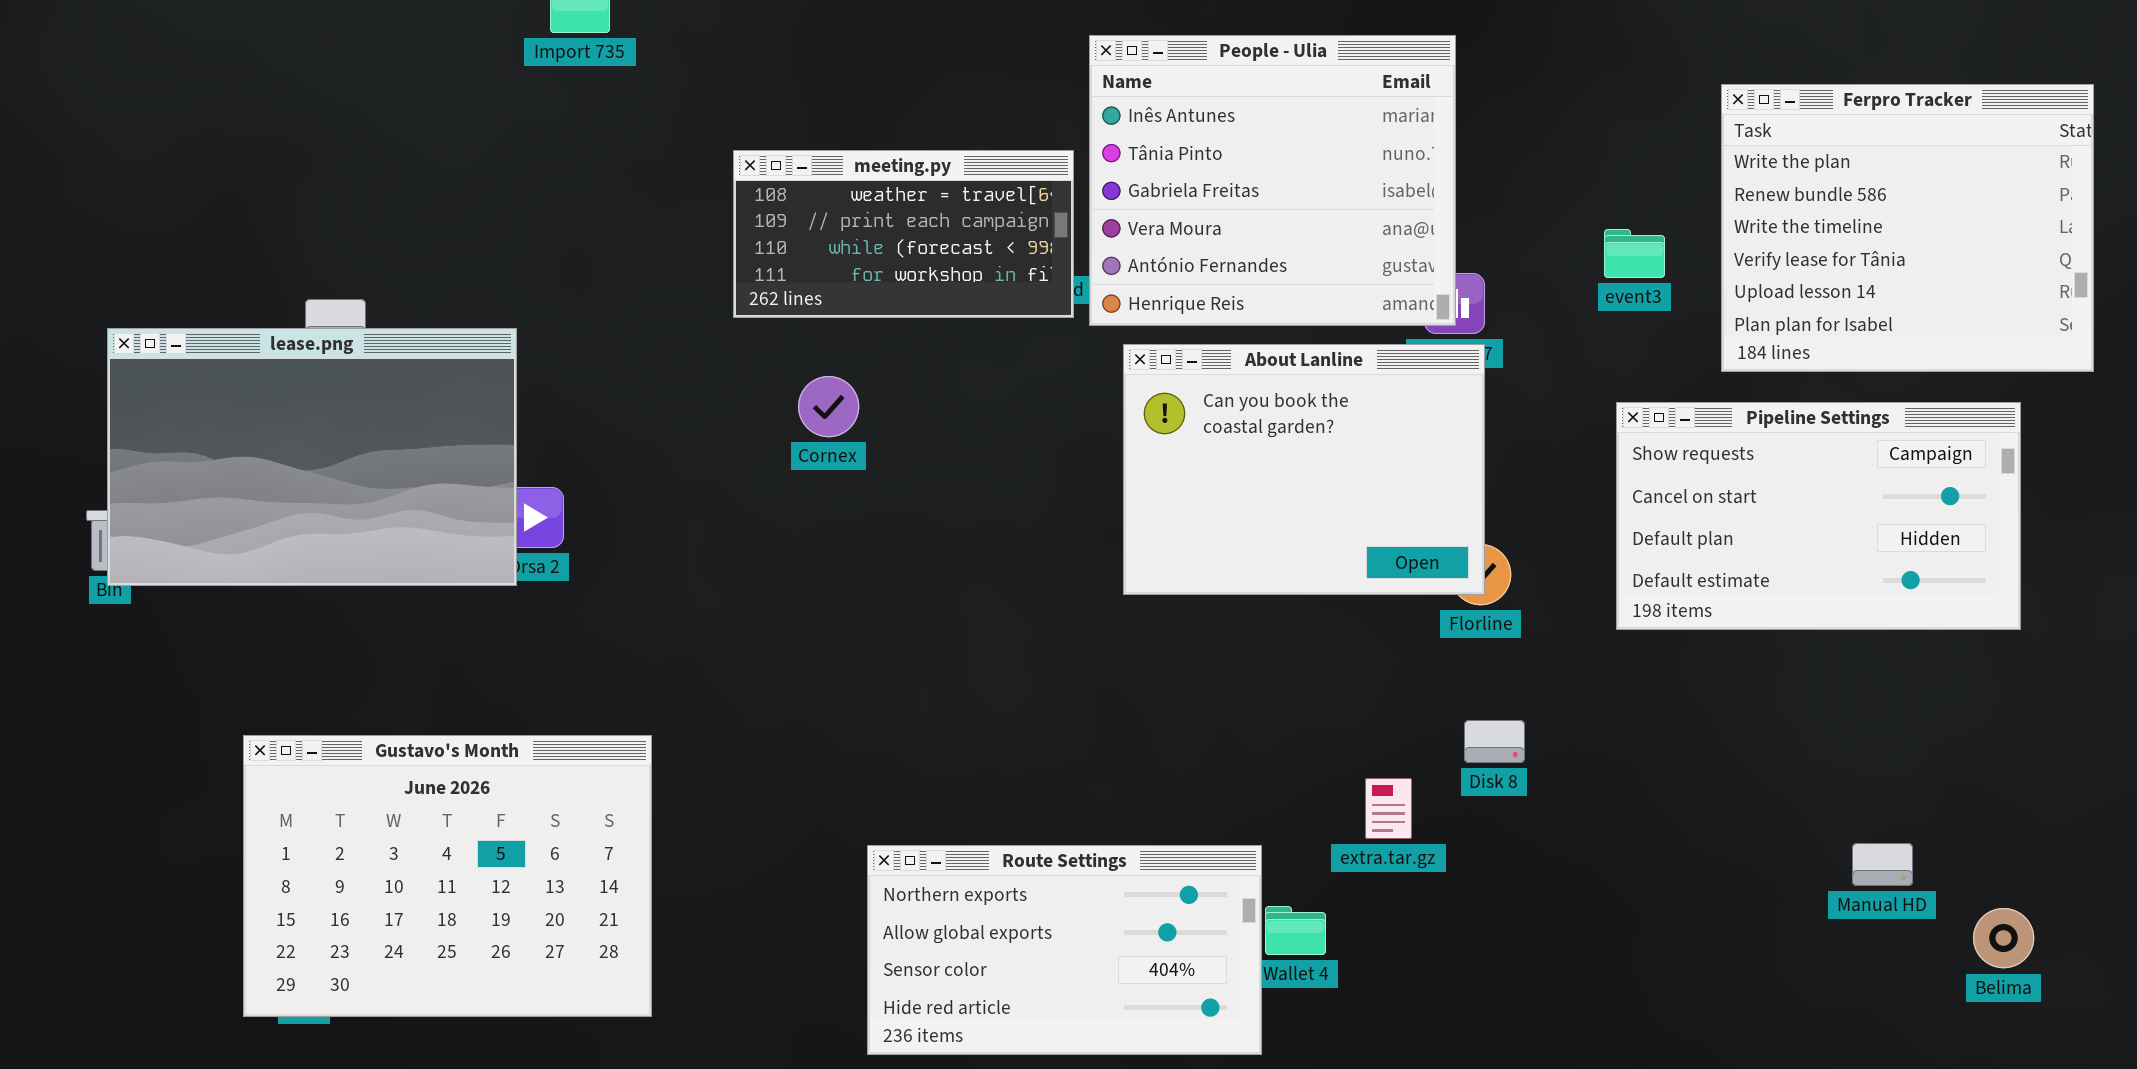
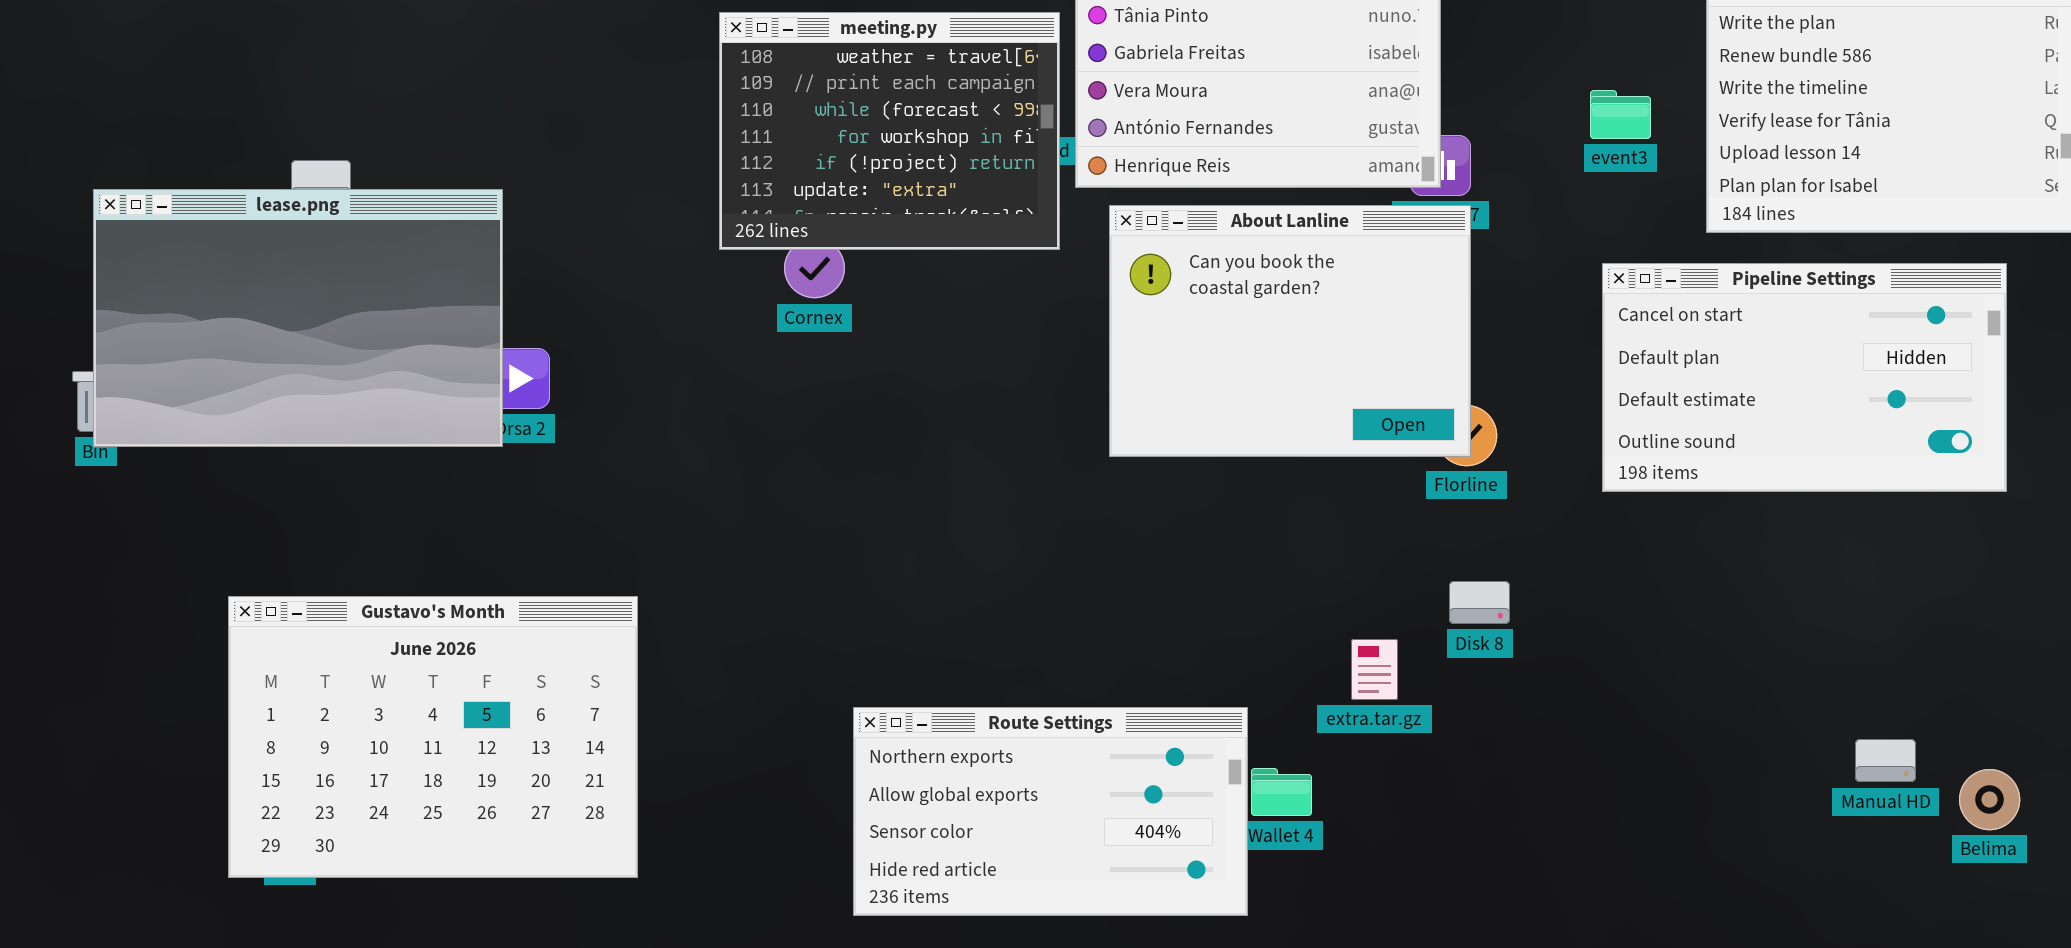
meeting.py: [733,150,1074,318] -> [719,12,1060,250], resized
Pipeline Settings: [1616,402,2021,630] -> [1602,263,2007,492], scrolled down 1 row
Manual HD: [1852,843,1913,886] -> [1855,739,1916,782], moved

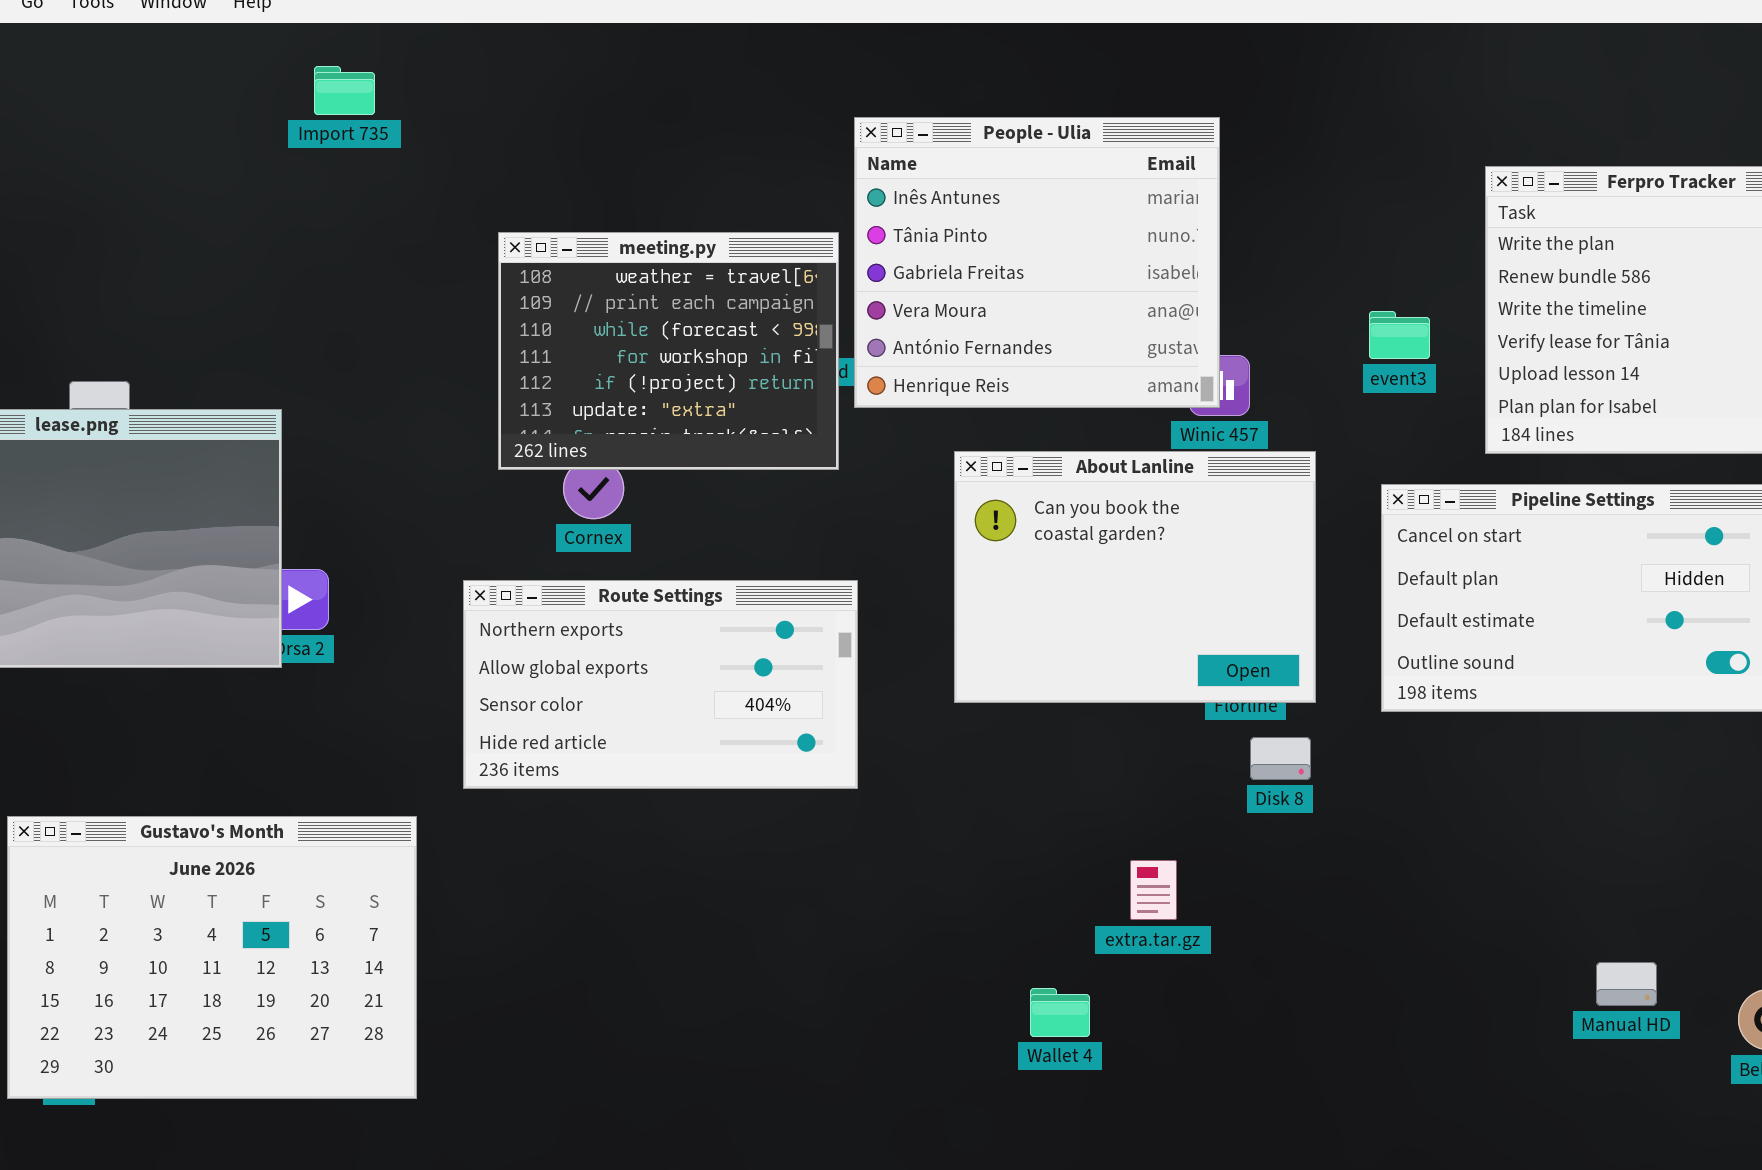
About Lanline: [1109,205,1471,457] -> [954,451,1316,703], moved
Disk 8: [1449,581,1510,624] -> [1250,737,1311,780], moved
Route Settings: [853,707,1248,916] -> [463,580,858,789], moved
Manual HD: [1855,739,1916,782] -> [1596,962,1657,1006], moved

